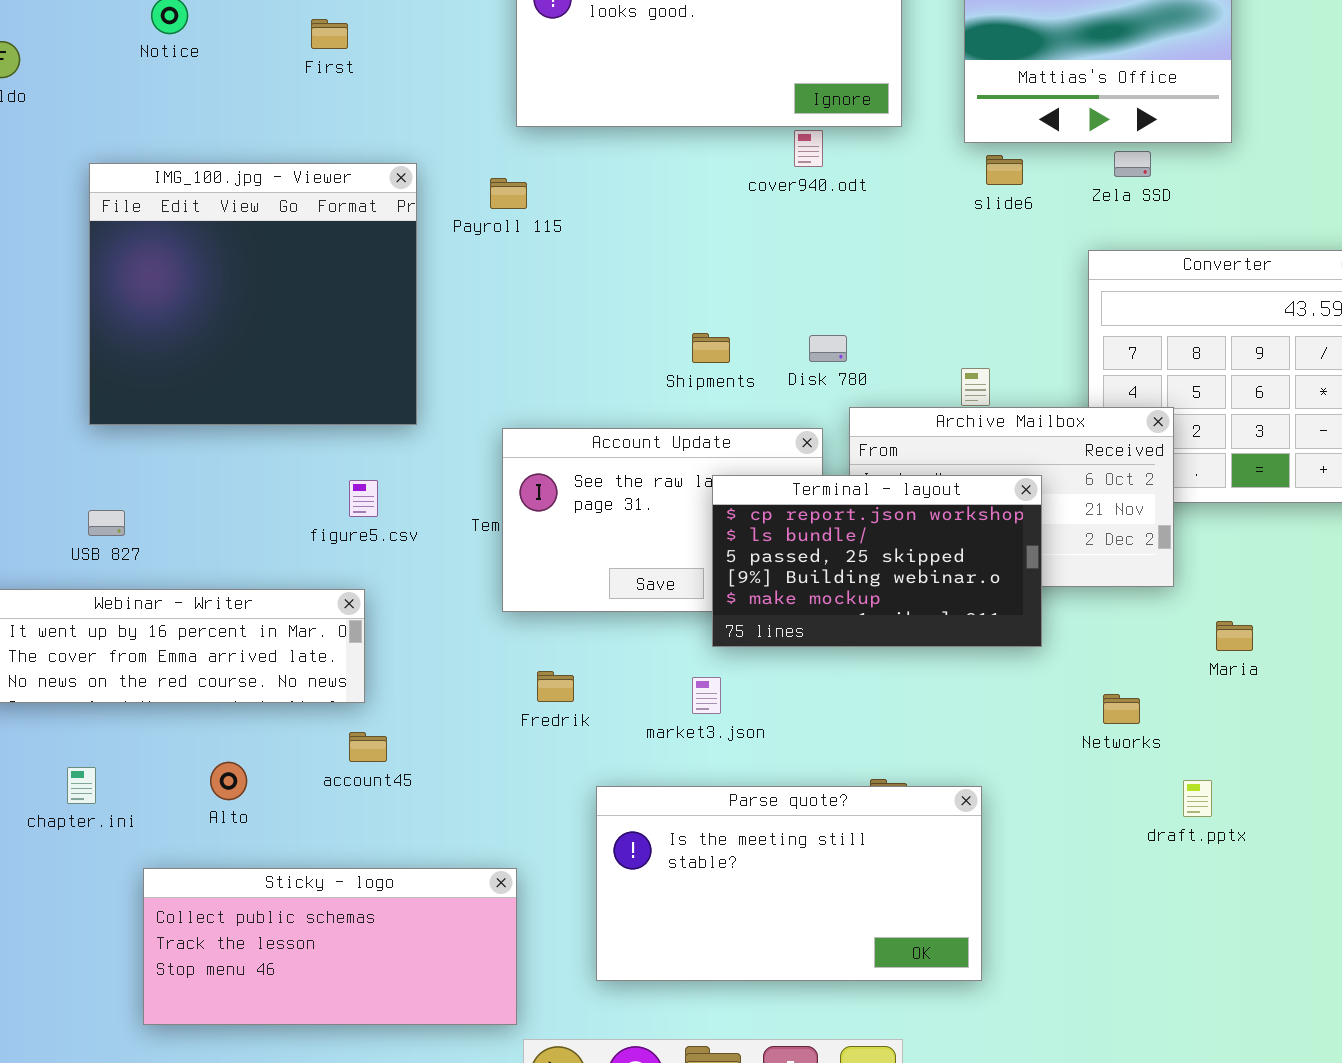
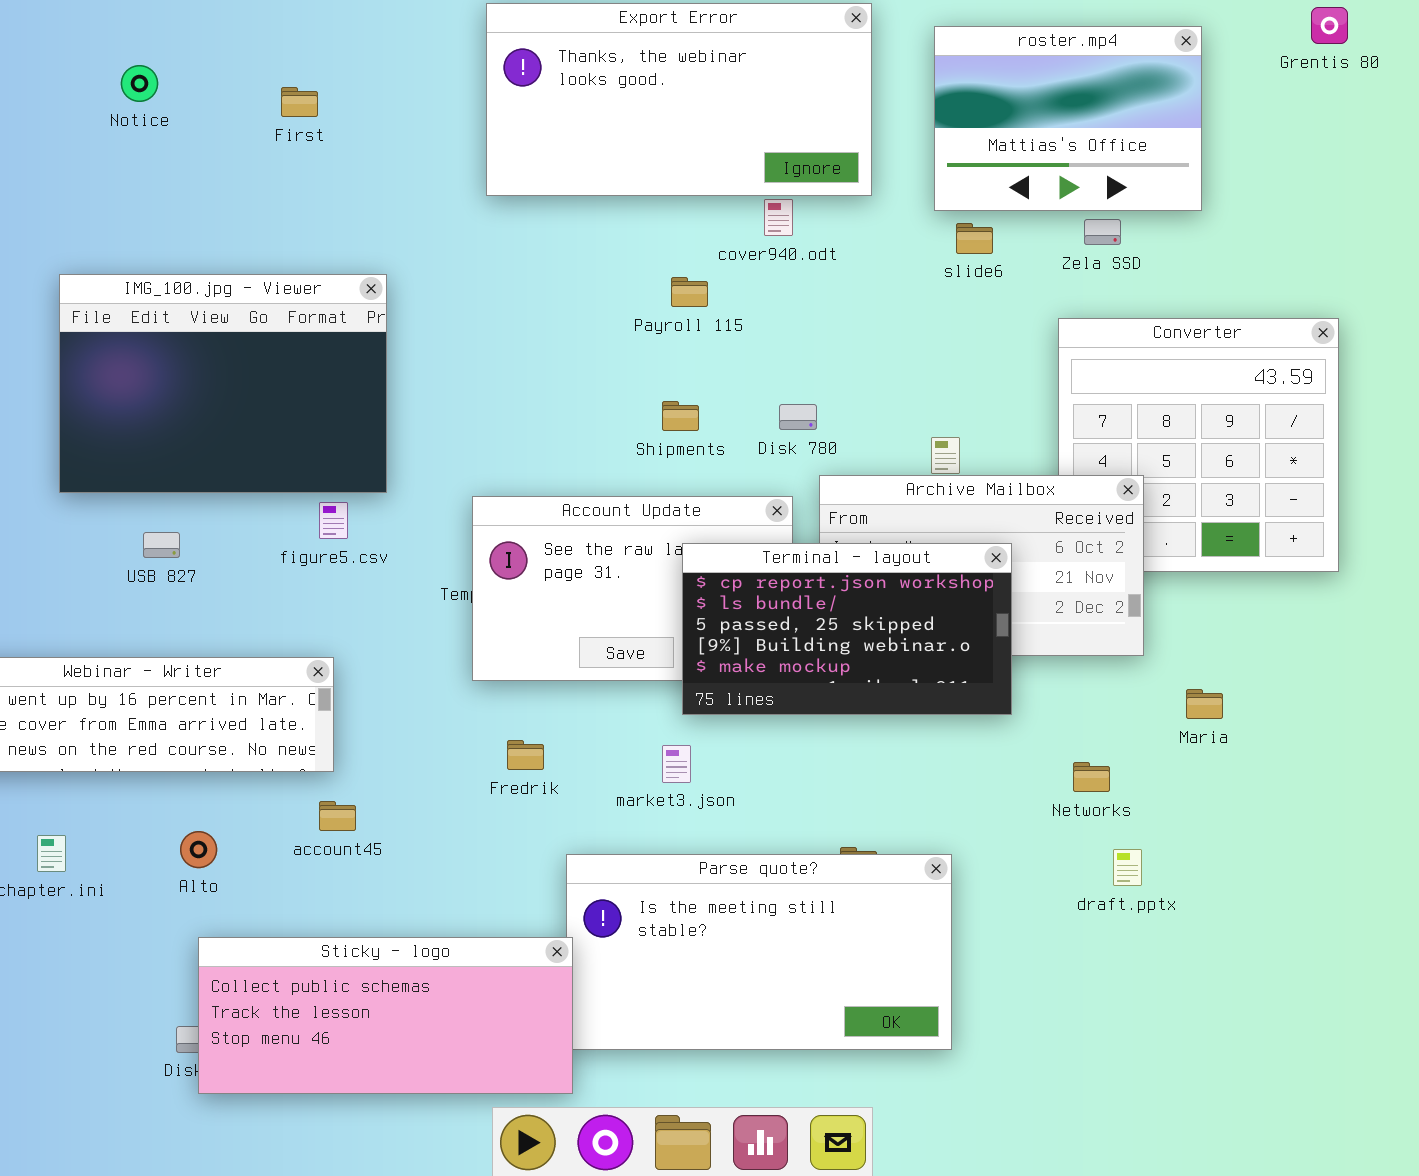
IMG_100.jpg - Viewer: [89,163,417,425] -> [59,274,387,493], resized
Payroll 115: [490,178,527,209] -> [671,277,708,307], moved
figure5.csv: [349,480,378,517] -> [319,502,348,539], moved
USB 827: [88,510,125,536] -> [143,532,180,558], moved
draft.pptx: [1183,780,1212,817] -> [1113,849,1142,886], moved
Sticky - logo: [143,868,517,1025] -> [198,937,573,1094], moved

